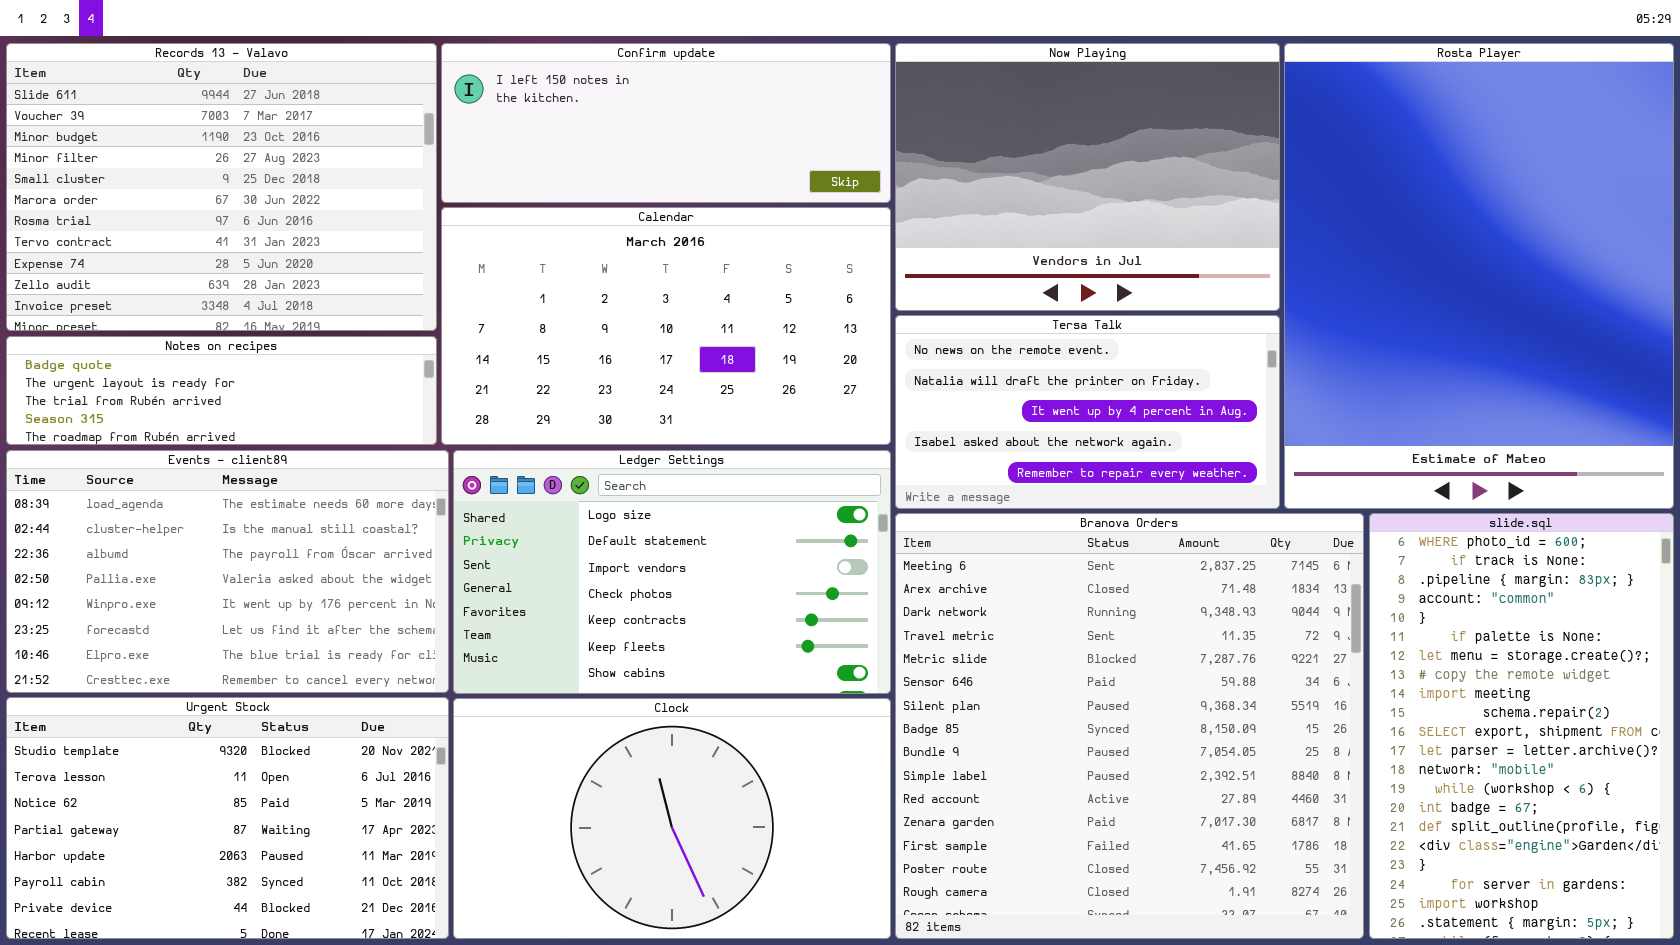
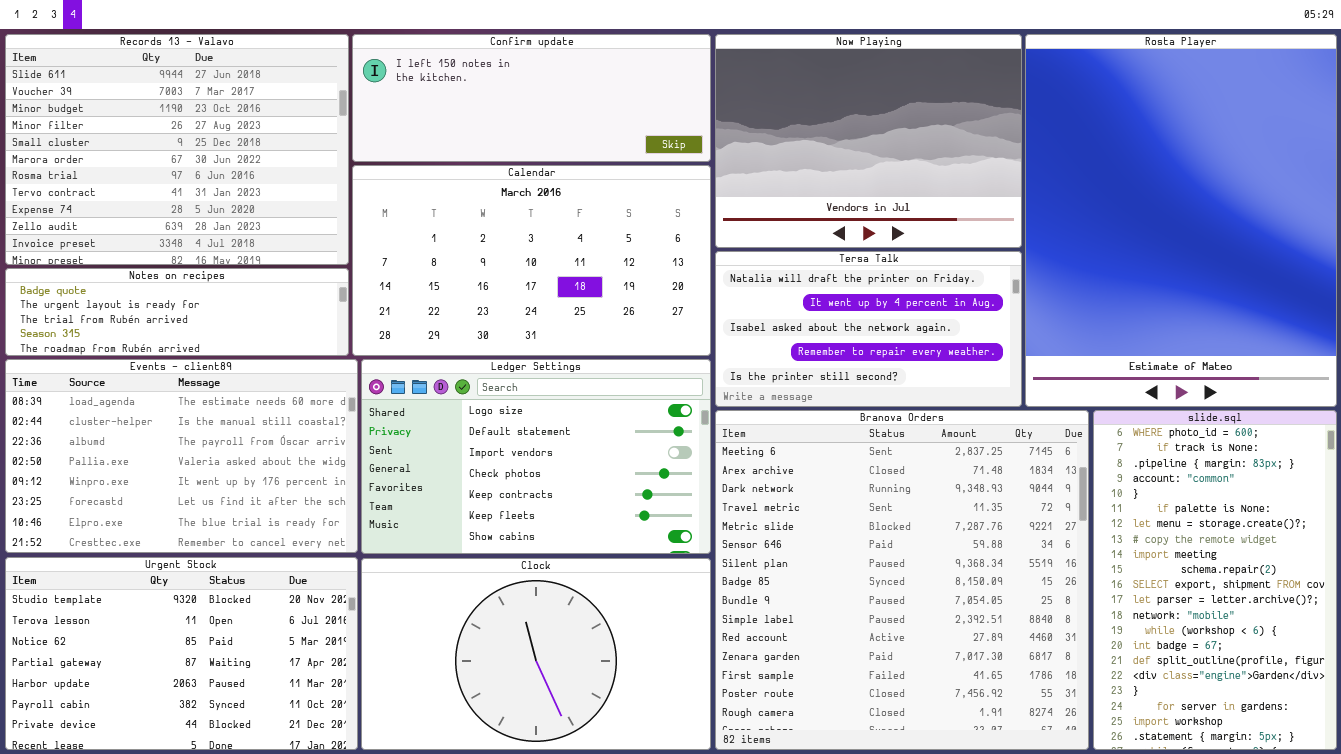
Tersa Talk: [895,315,1280,509] -> [715,251,1022,407], scrolled down 1 row

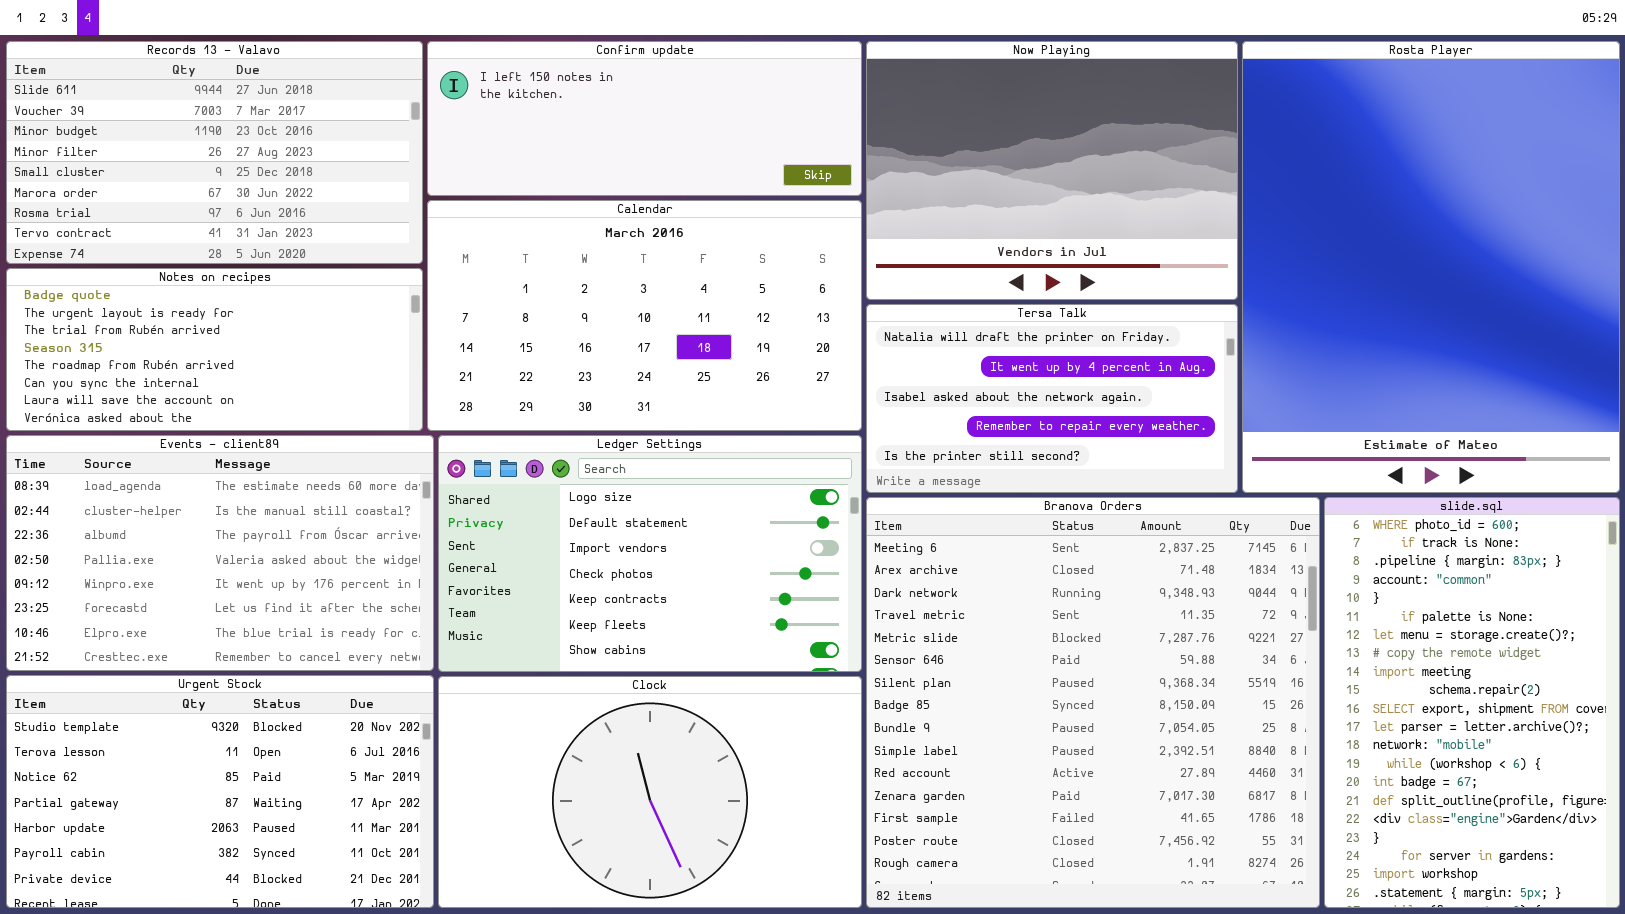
Records 13 - Valavo: [5,34,349,265] -> [6,41,423,264], resized
Notes on recipes: [5,268,349,356] -> [6,268,423,431], resized

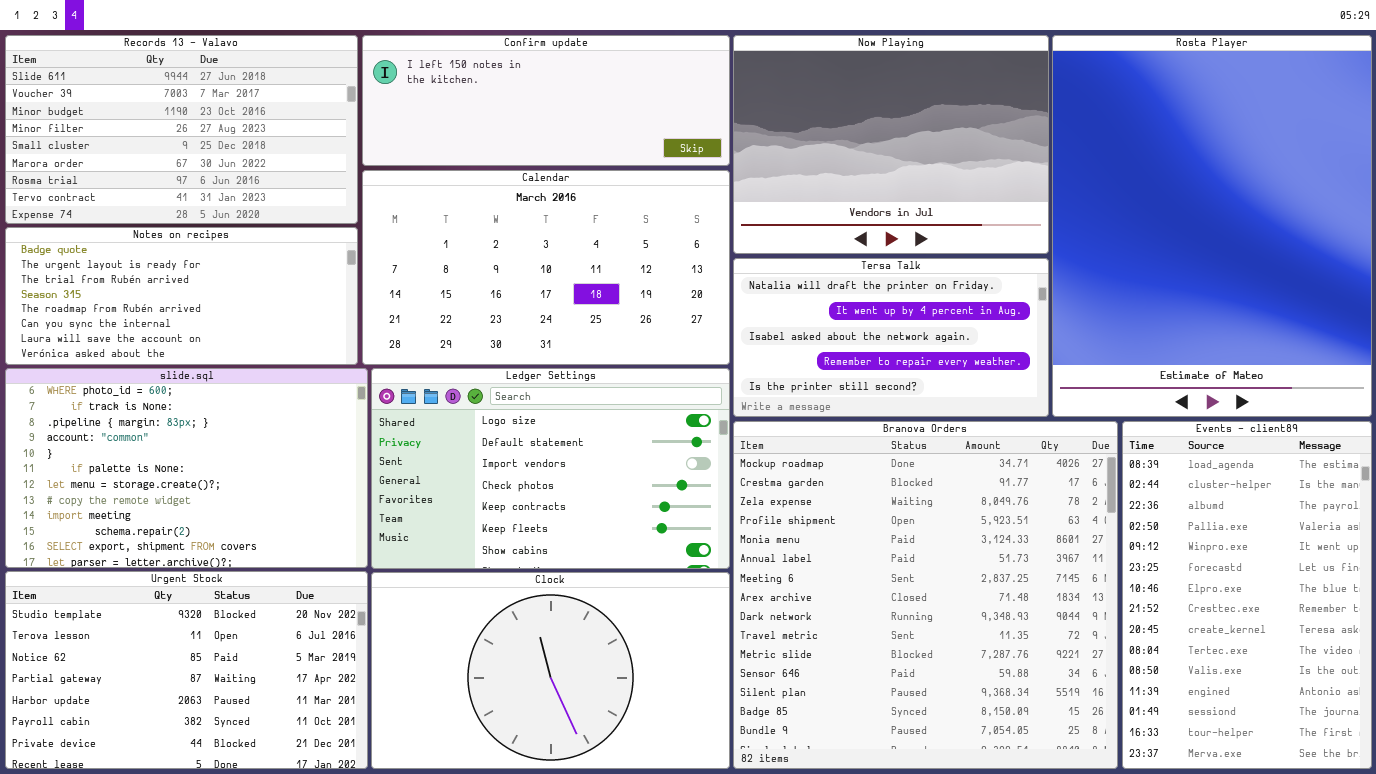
Events - client89: [6,435,434,671] -> [1122,421,1372,769], moved, resized
Branova Orders: [866,497,1320,908] -> [733,421,1118,769], scrolled up 6 rows
slide.sql: [1324,497,1620,908] -> [5,368,368,568], moved, resized

